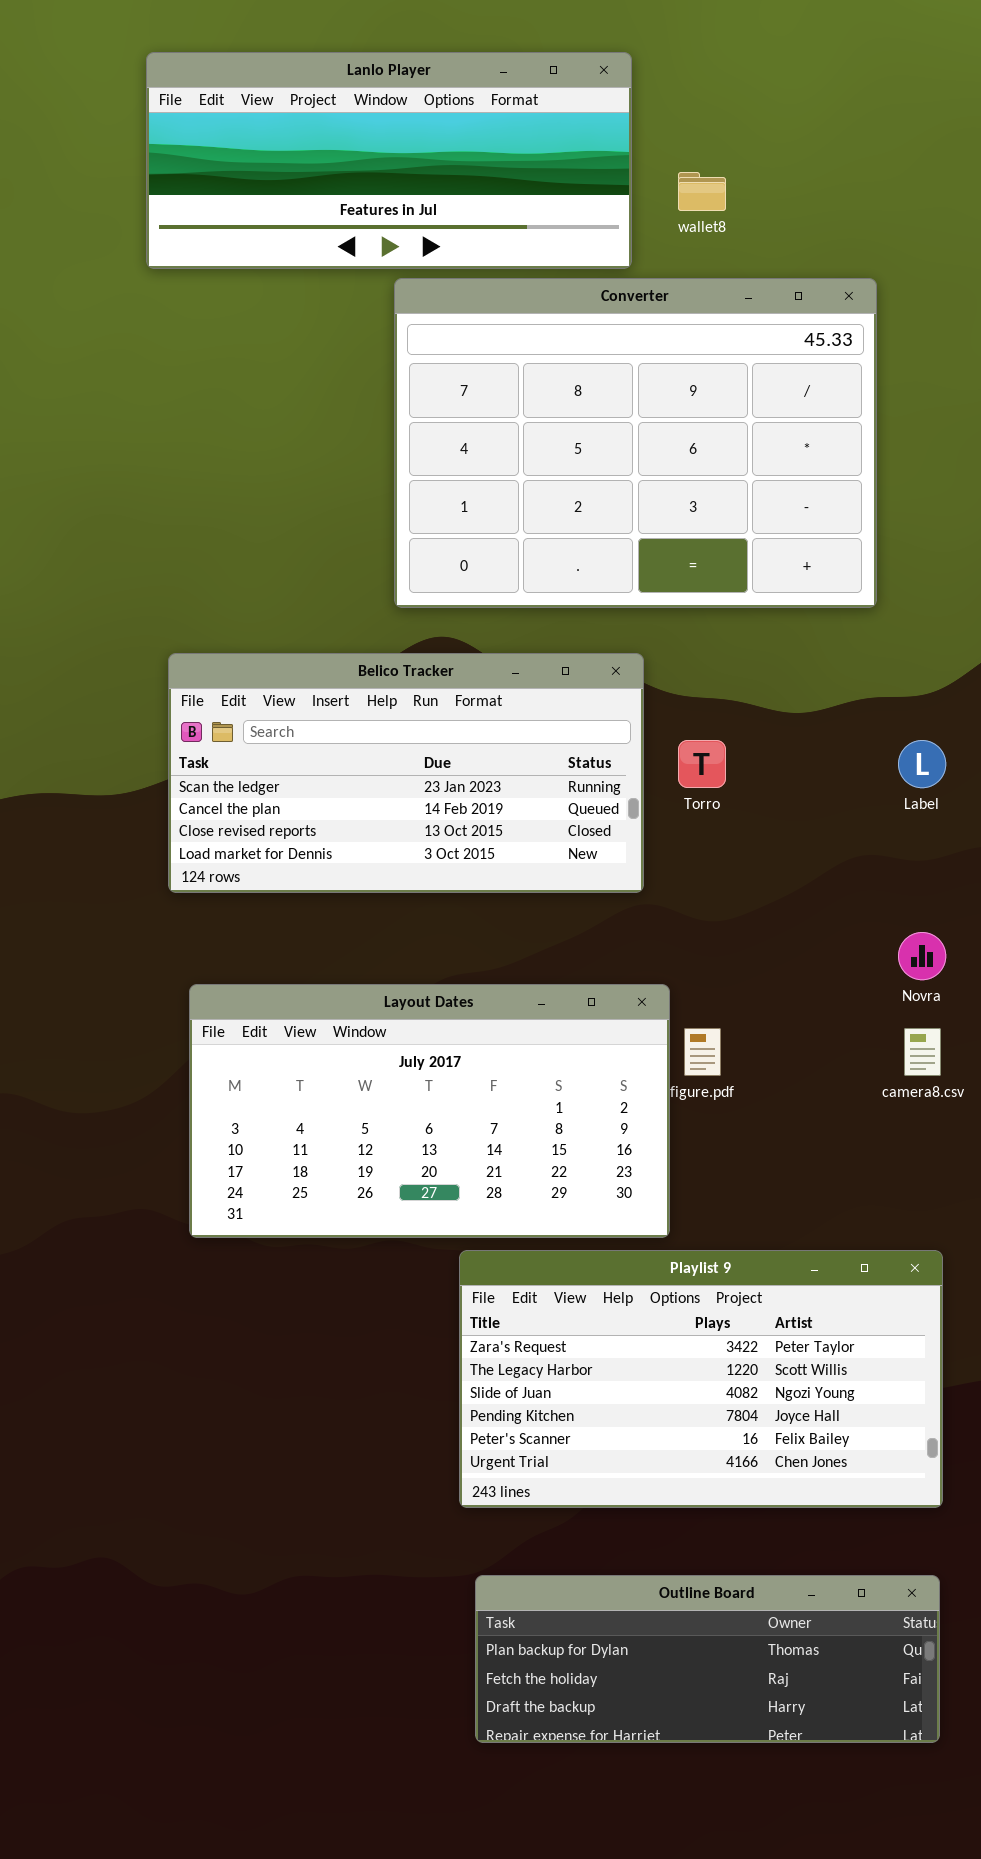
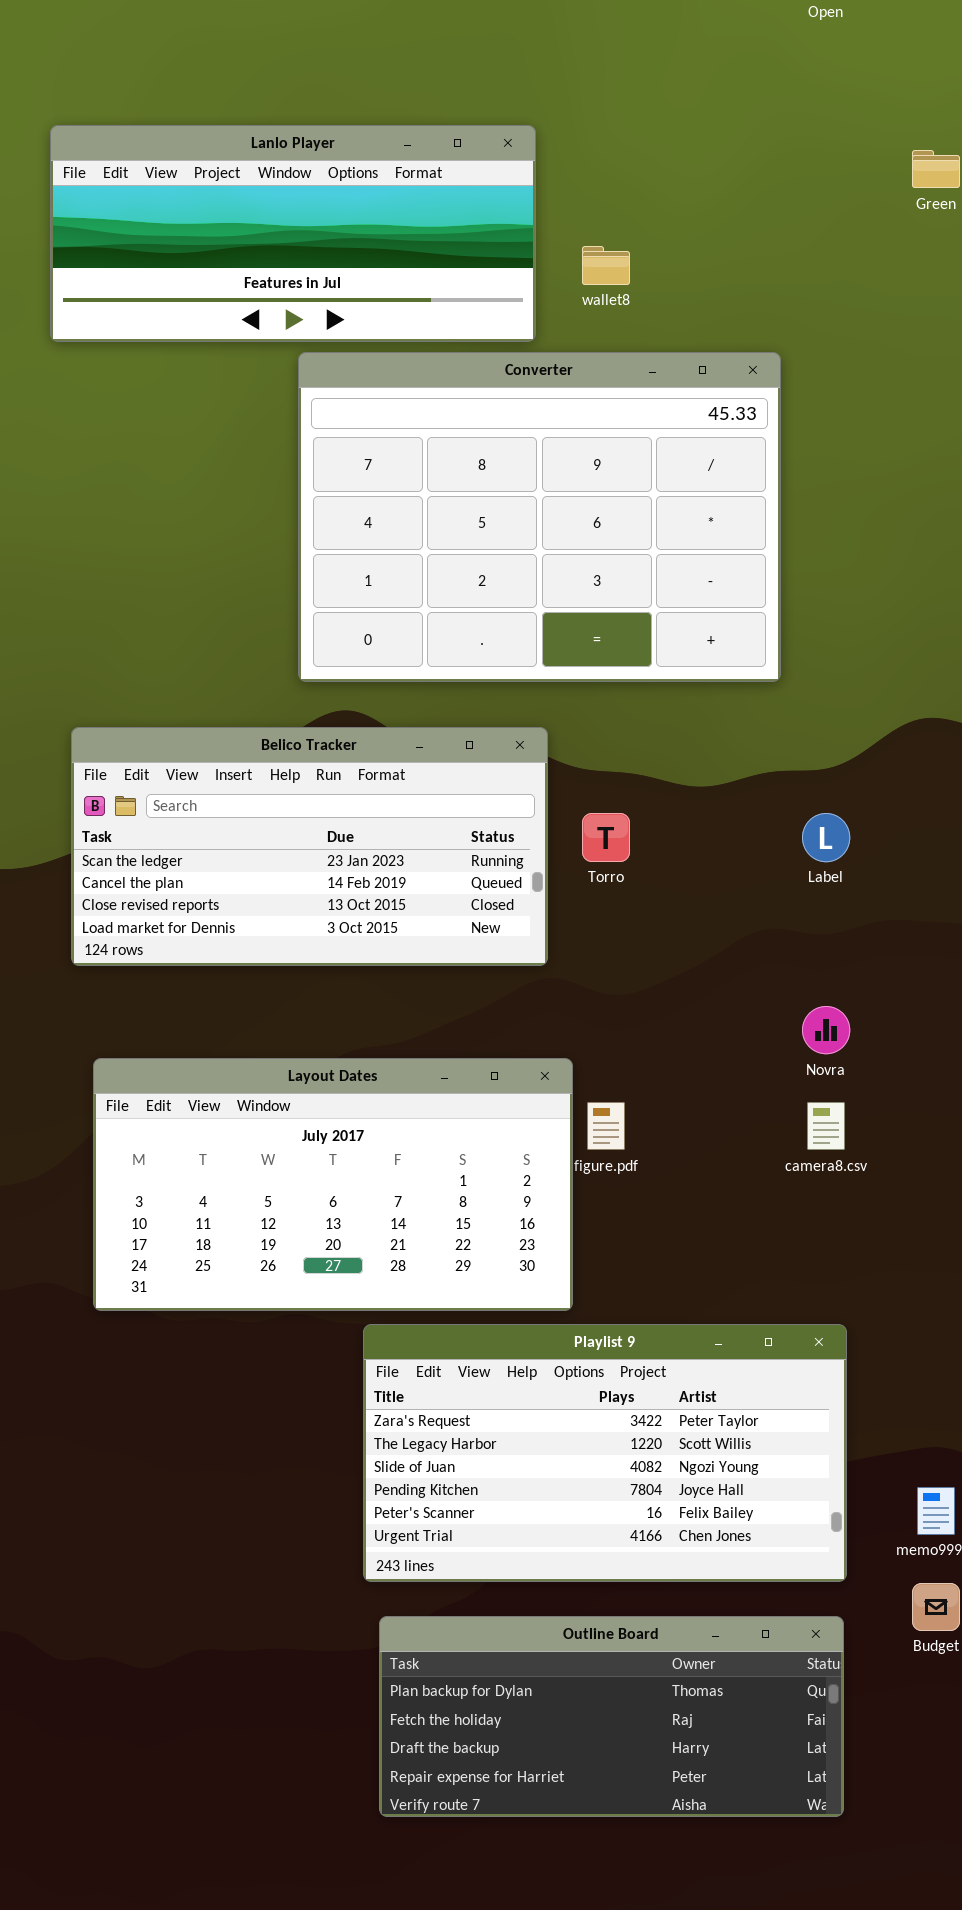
Outline Board: [475,1575,940,1743] -> [379,1616,844,1817], resized

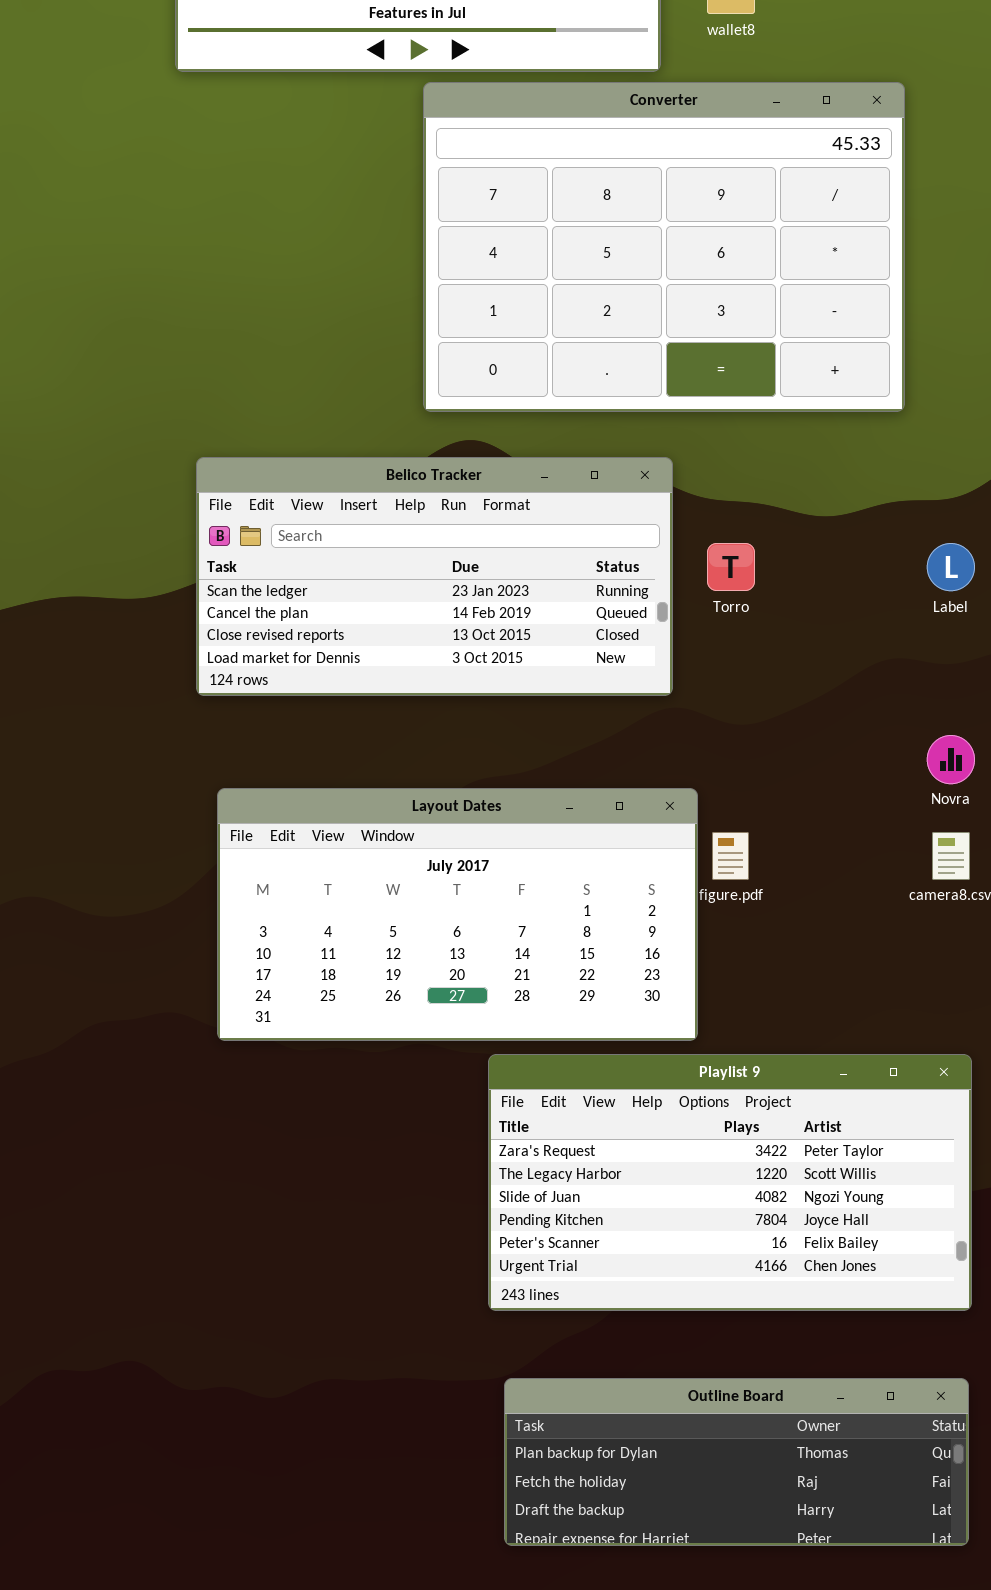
Outline Board: [379,1616,844,1817] -> [504,1378,969,1546], resized

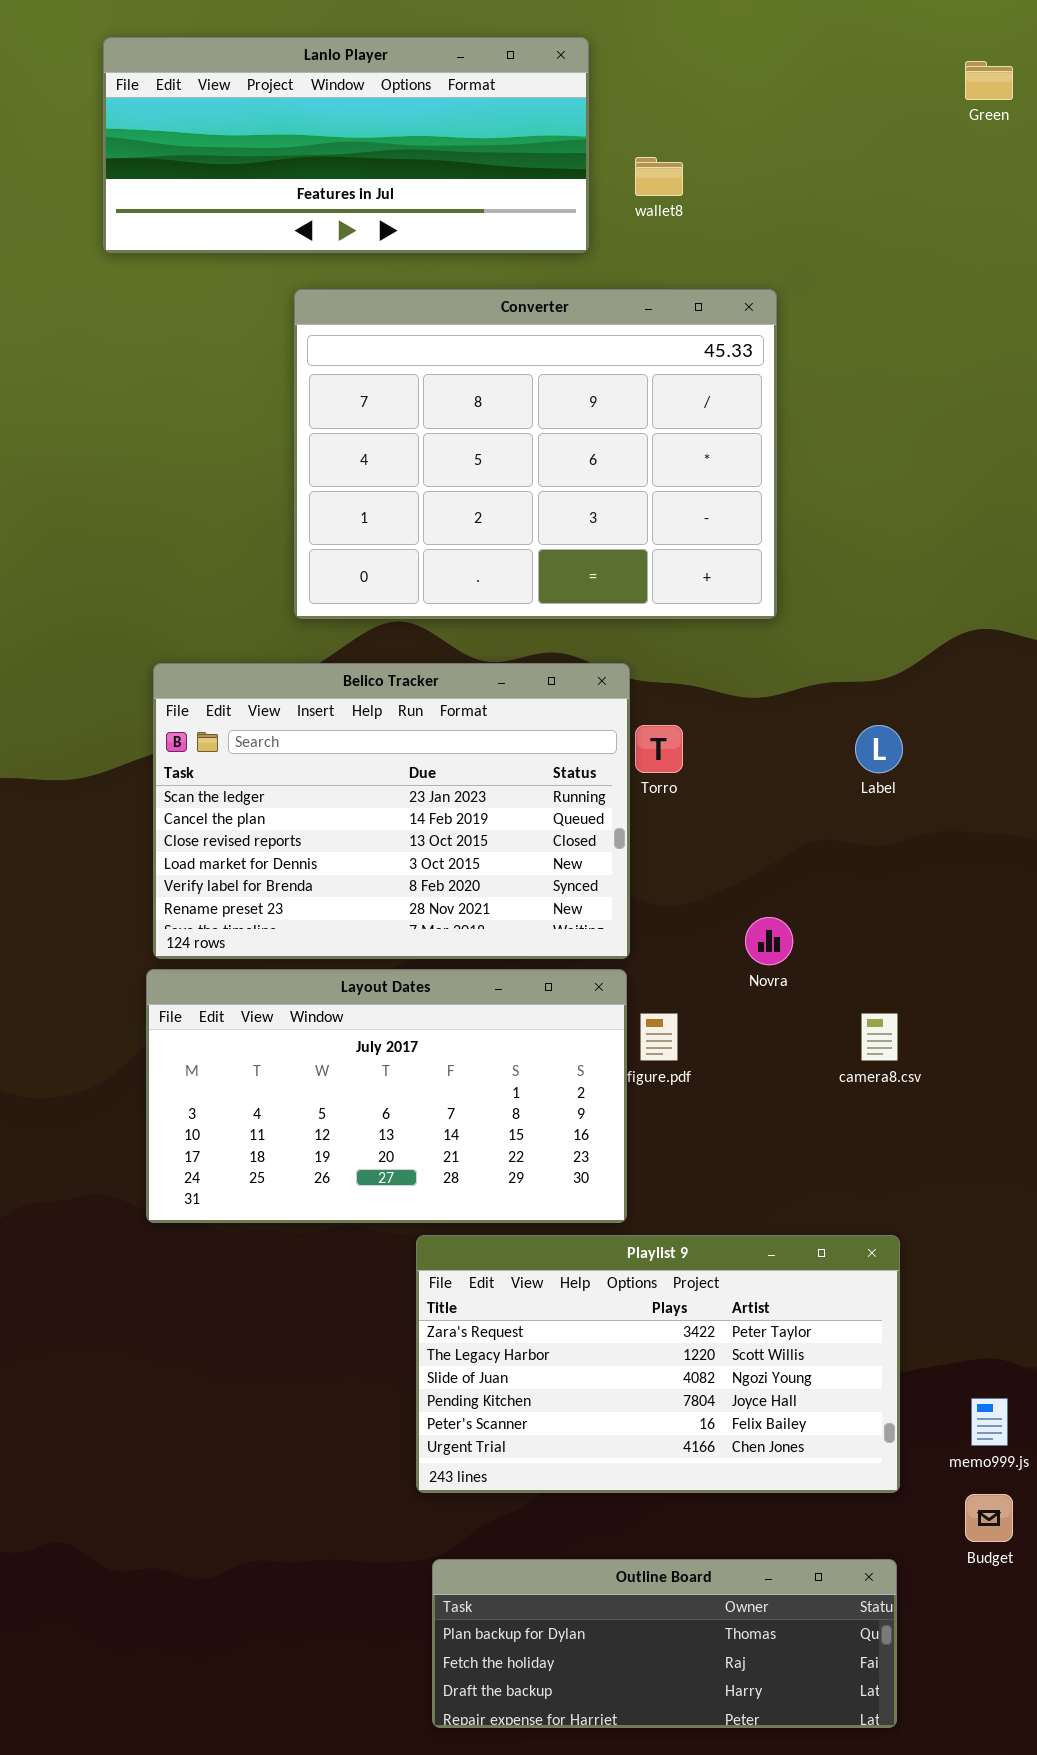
Converter: [423,82,905,412] -> [294,289,777,619], moved
Belico Tracker: [196,457,673,696] -> [153,663,630,959], moved, resized
Novra: [927,735,975,784] -> [745,917,793,965], moved

